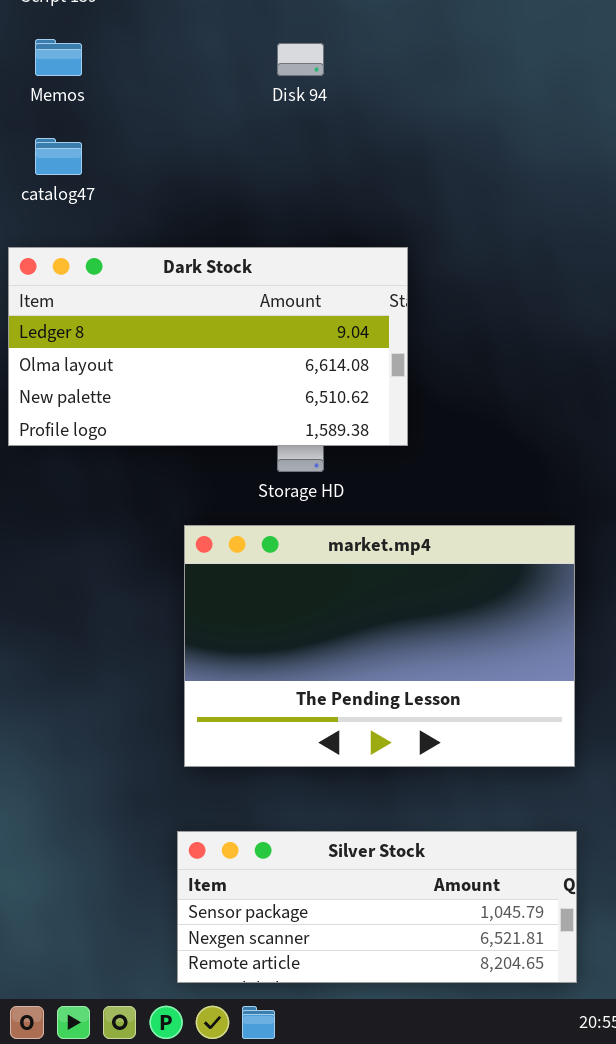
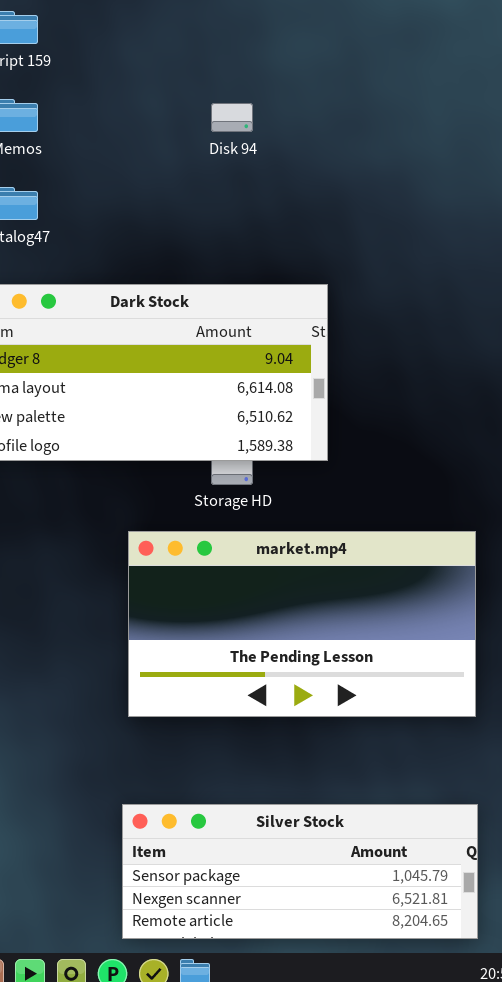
market.mp4: [184,525,575,767] -> [128,531,476,717], resized

